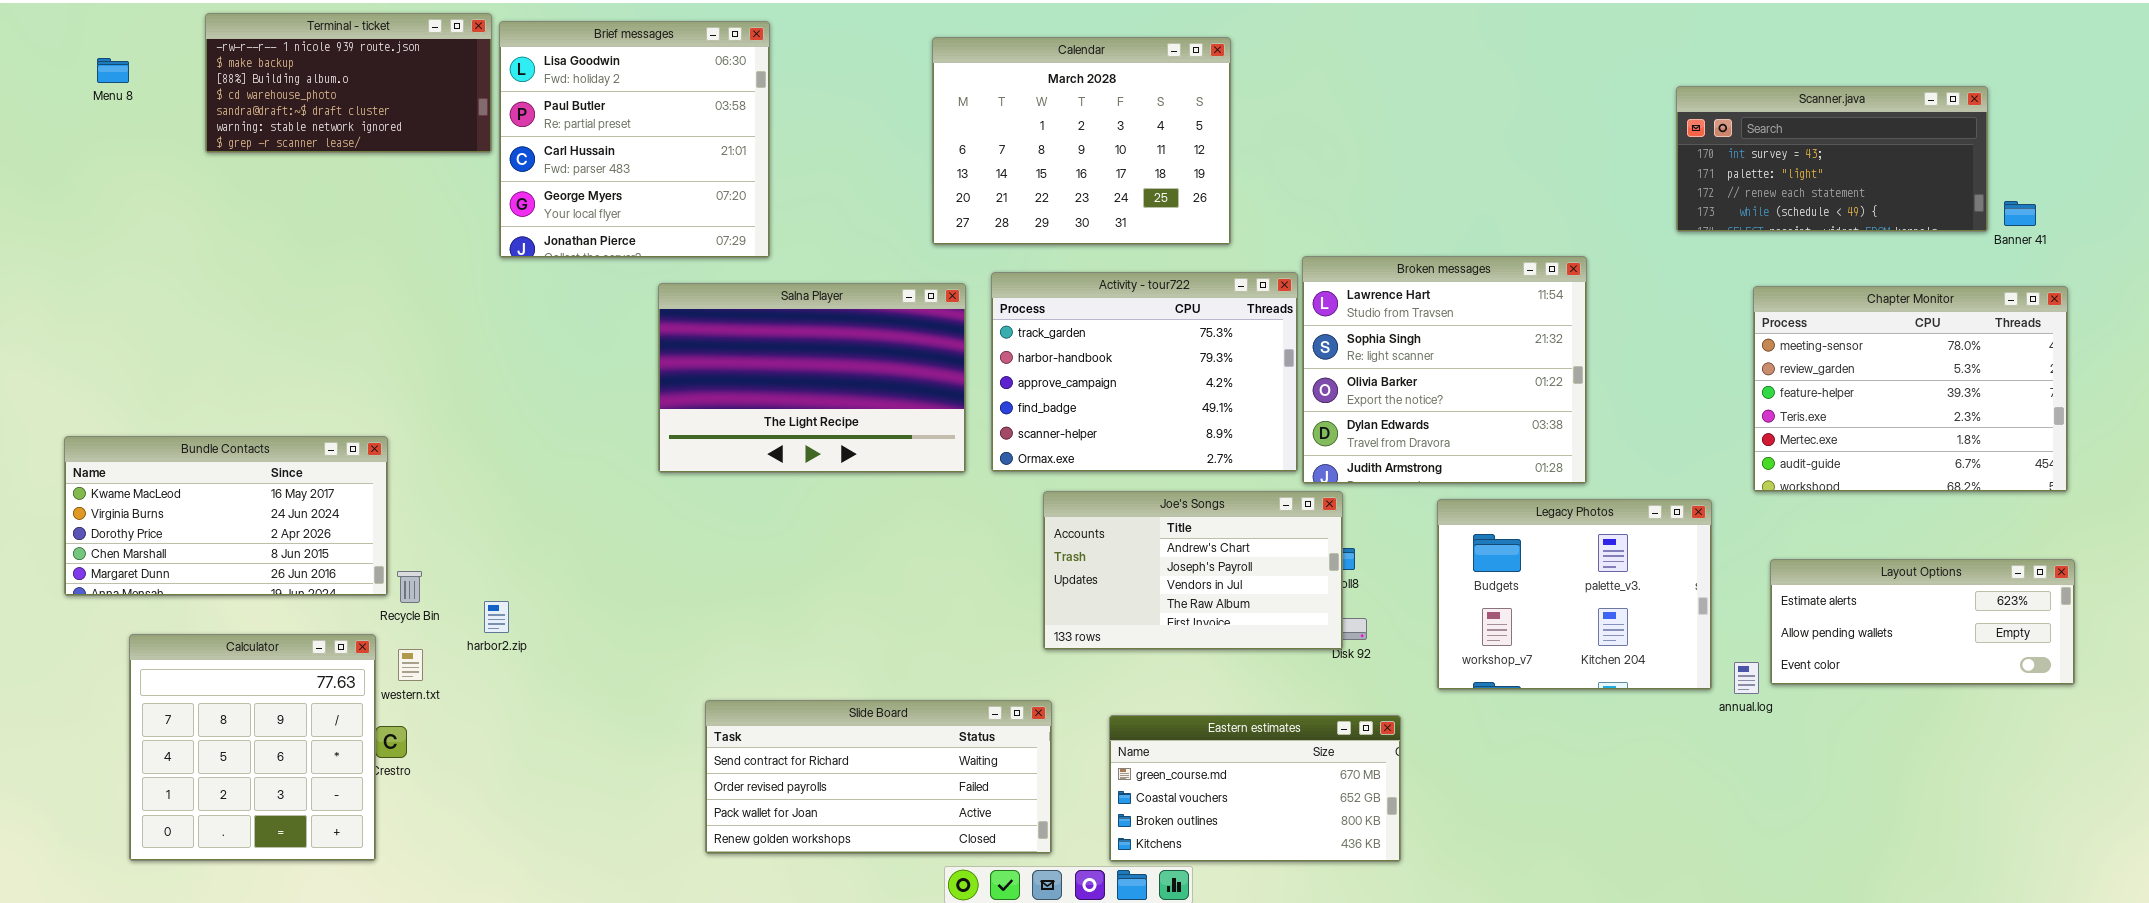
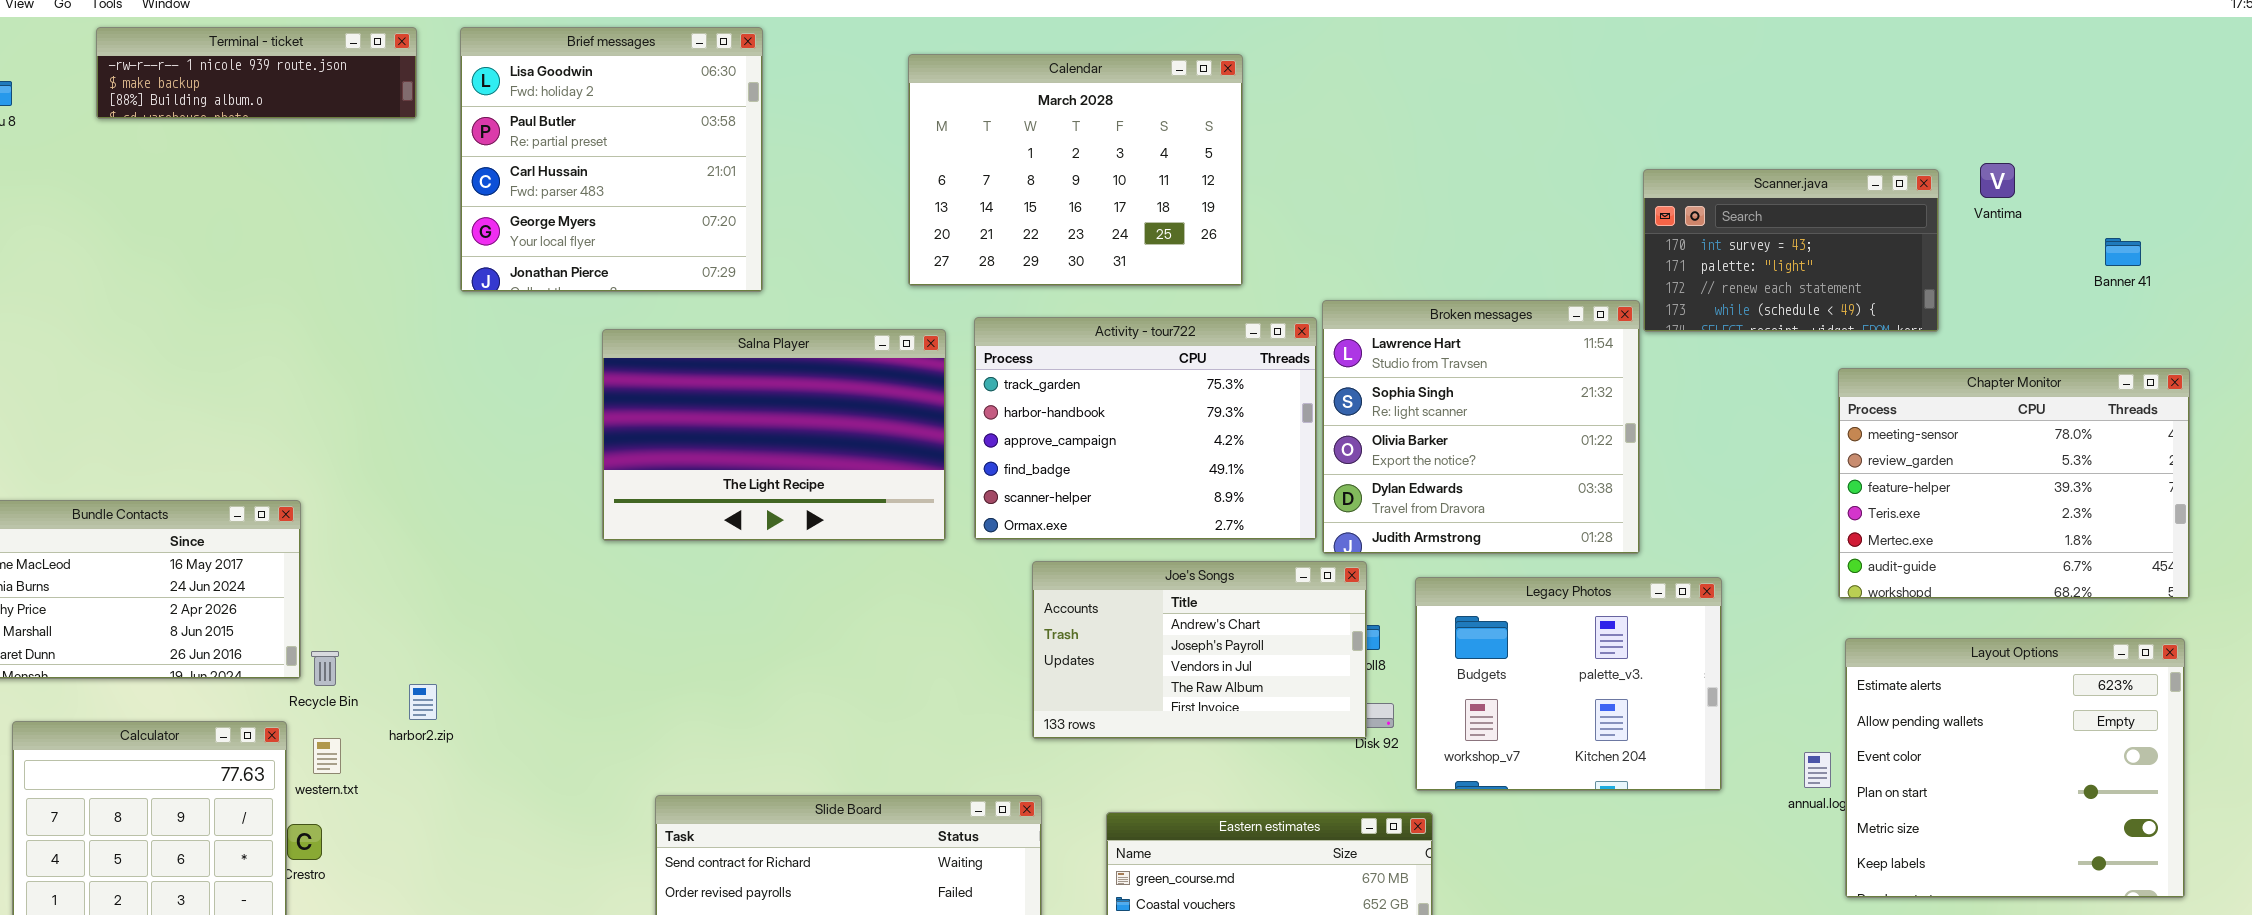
Terminal - ticket: [205,13,492,153] -> [96,27,417,119], resized
Brief messages: [499,21,770,258] -> [460,27,763,292], moved
Scanner.java: [1676,86,1988,232] -> [1643,169,1939,332], moved, resized
Chapter Monitor: [1753,286,2068,492] -> [1838,368,2190,599], moved
Legacy Photos: [1437,499,1712,690] -> [1415,577,1722,791], moved
Layout Options: [1770,559,2075,685] -> [1845,638,2185,898], resized

